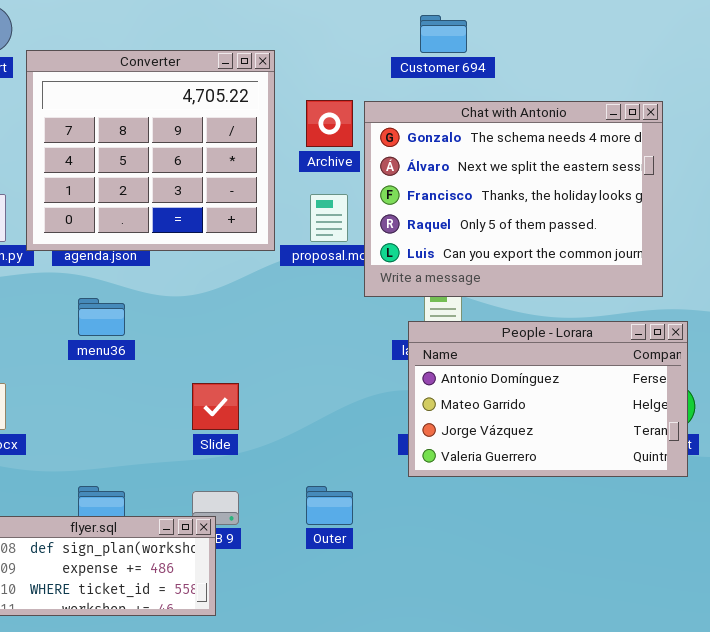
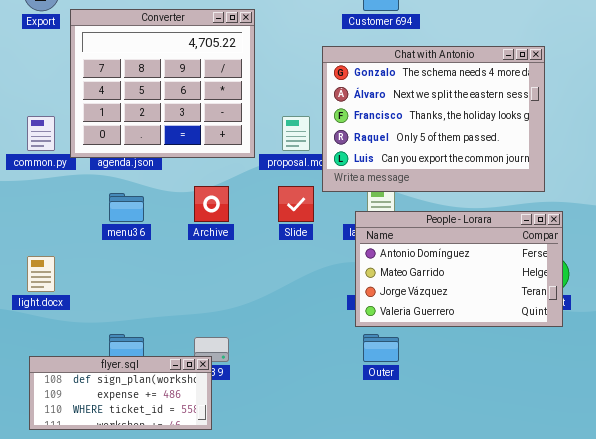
Archive: [306,100,353,147] -> [194,186,229,222], moved
Slide: [192,383,239,430] -> [278,186,314,222], moved
Outer: [306,486,353,525] -> [363,334,399,362], moved

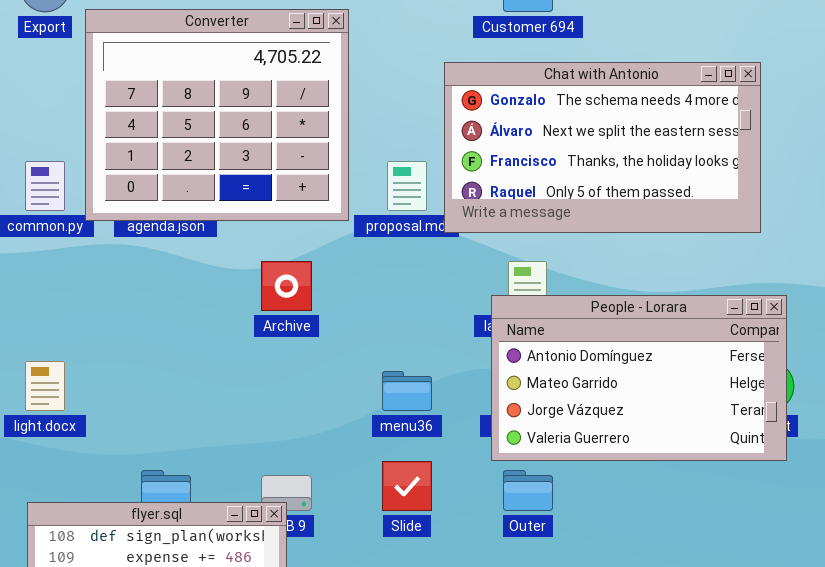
Chat with Antonio: [322,46,545,192] -> [444,62,761,233], resized
Slide: [278,186,314,222] -> [382,461,432,511], moved
menu36: [109,193,144,222] -> [382,371,432,411], moved

